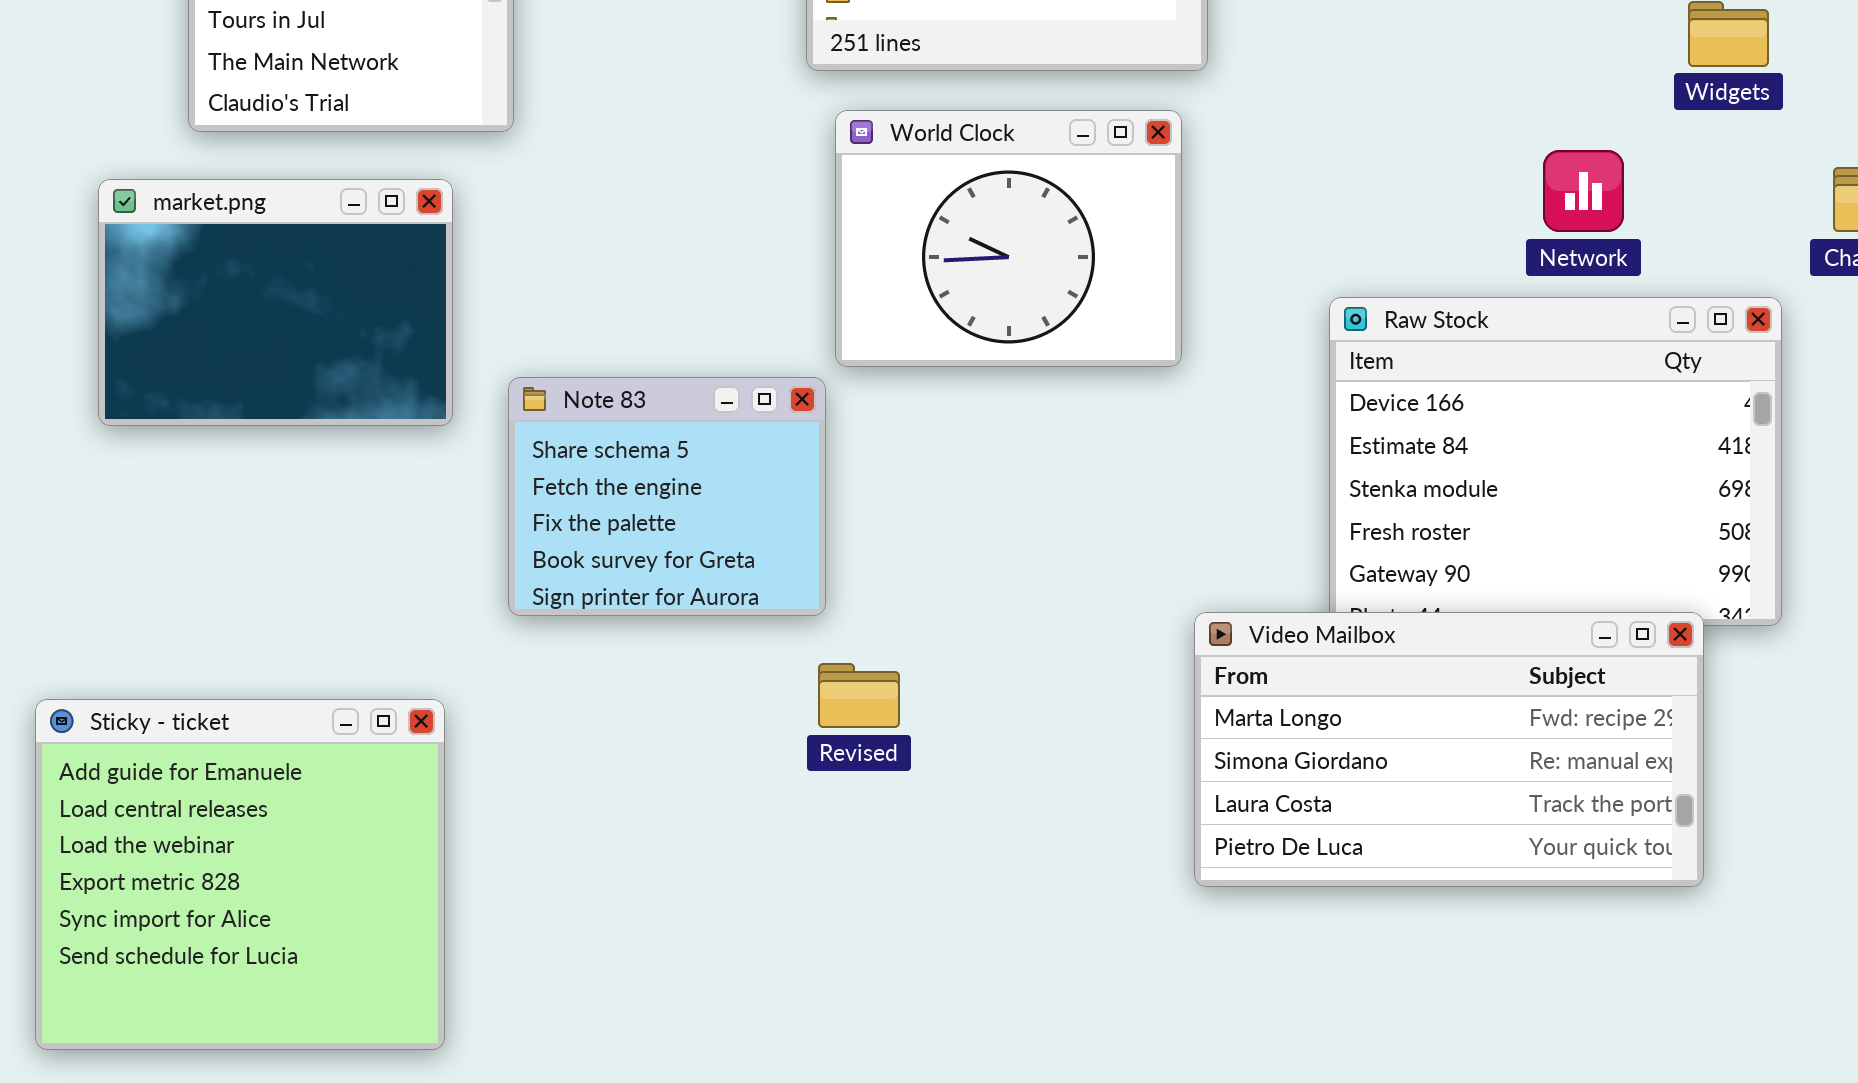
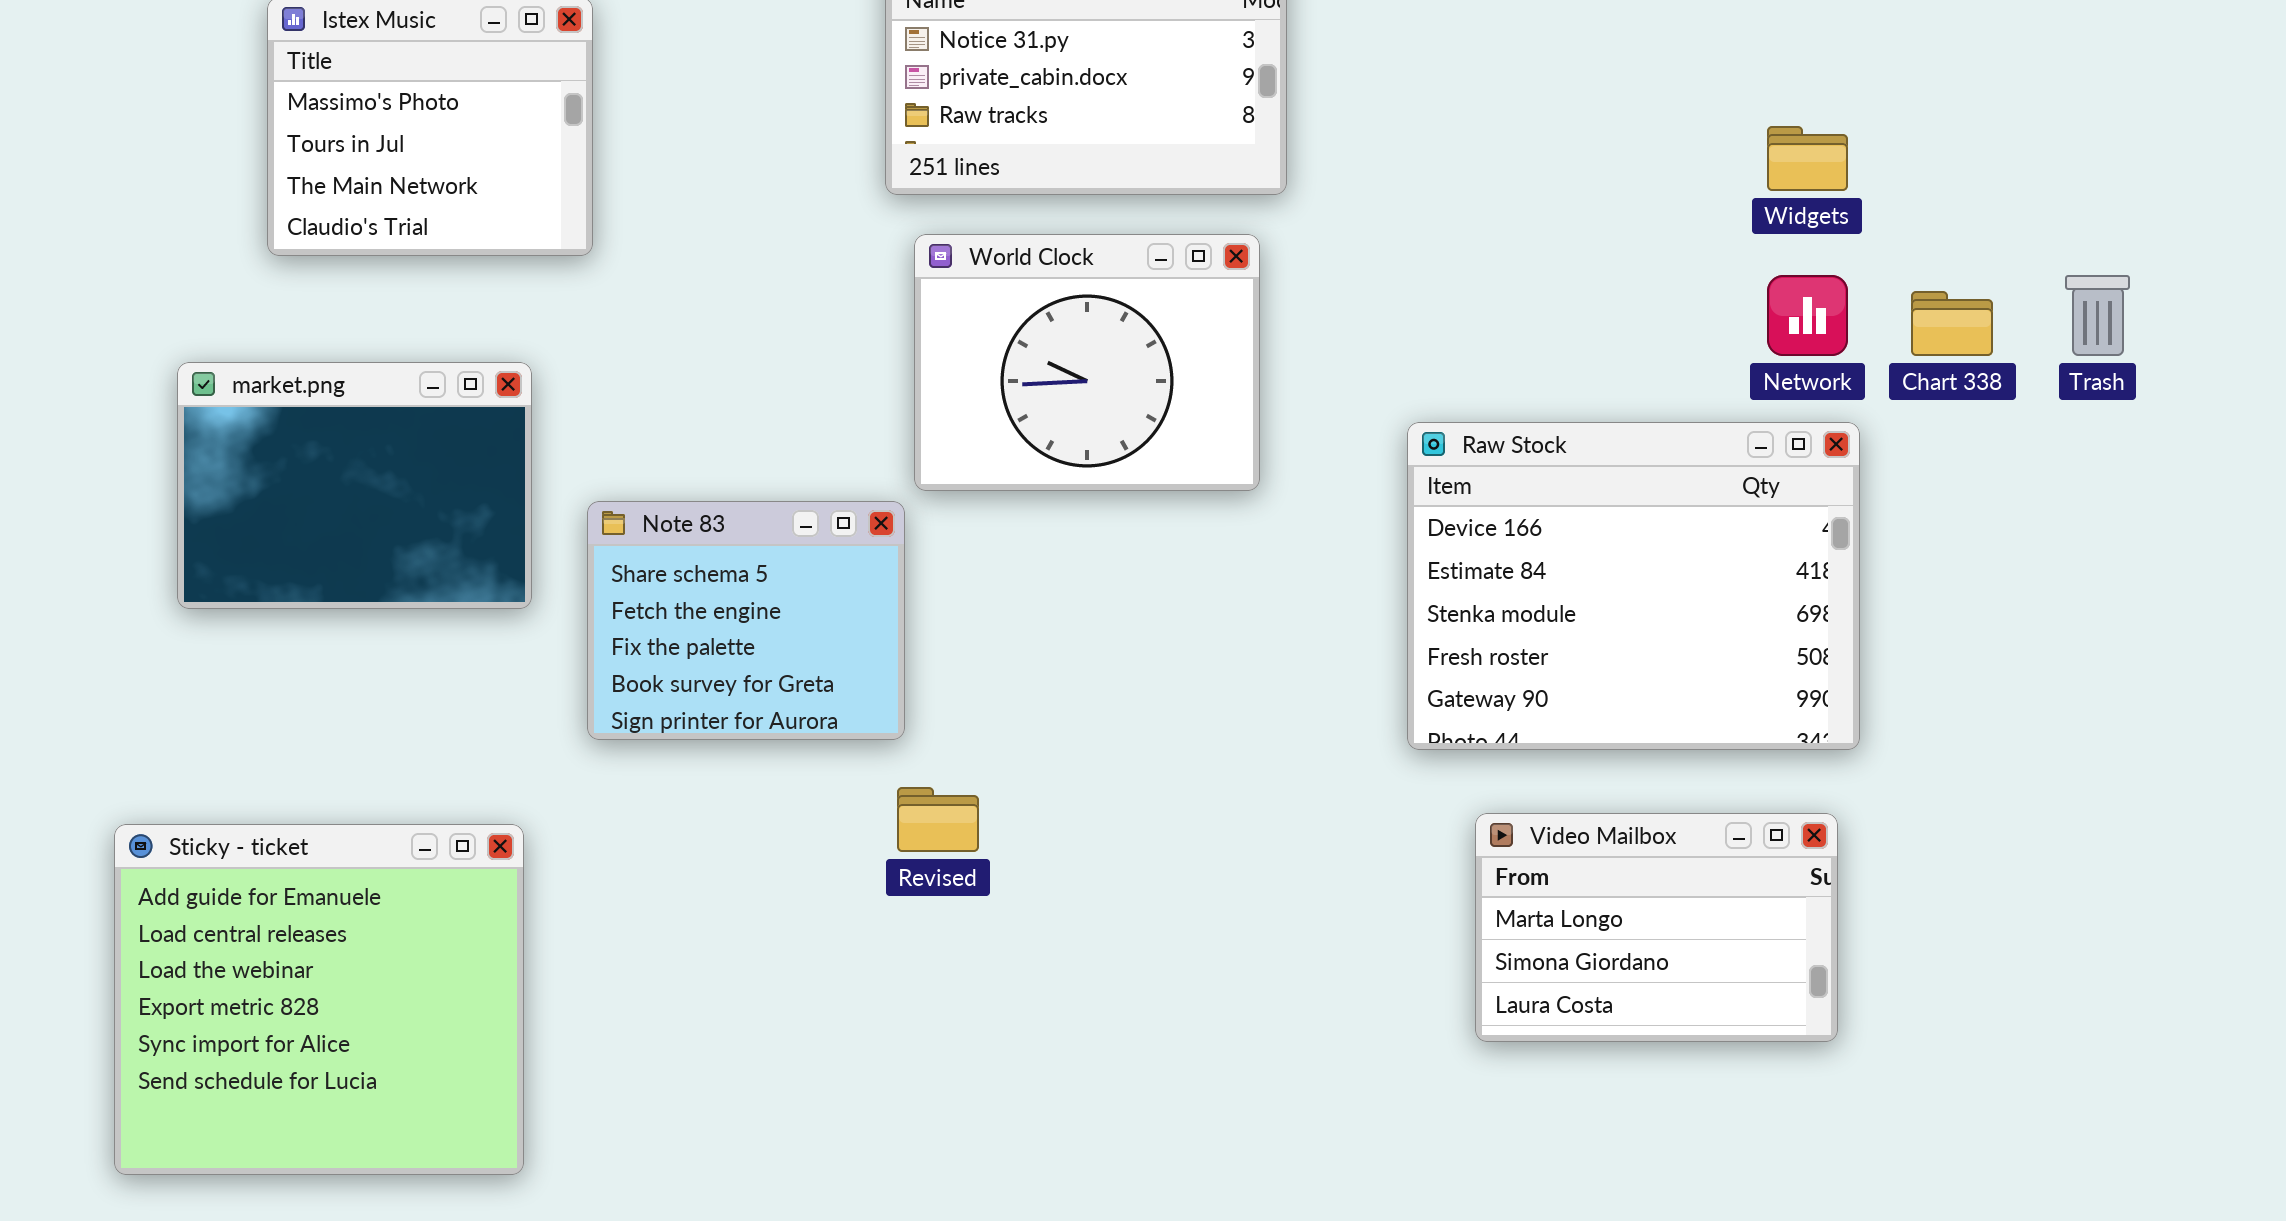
Network: [1543,150,1624,232] -> [1767,275,1848,356], moved
market.png: [98,179,453,426] -> [177,362,532,609], moved
Video Mailbox: [1194,612,1704,887] -> [1475,813,1838,1042], moved, resized

